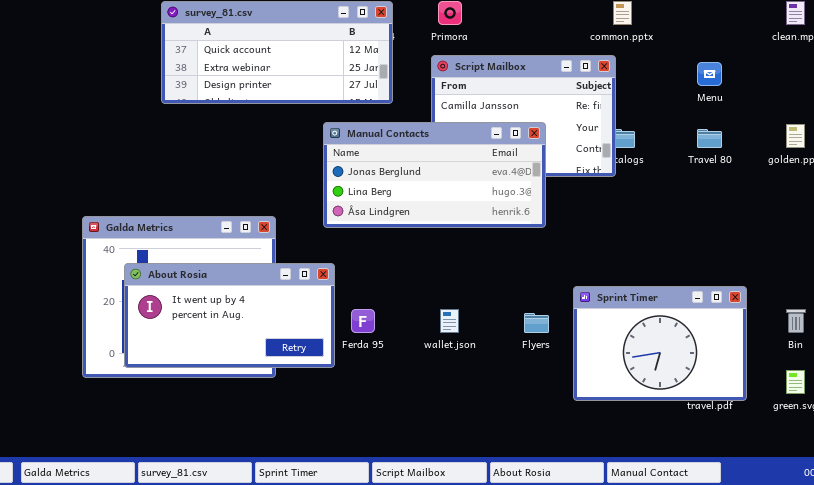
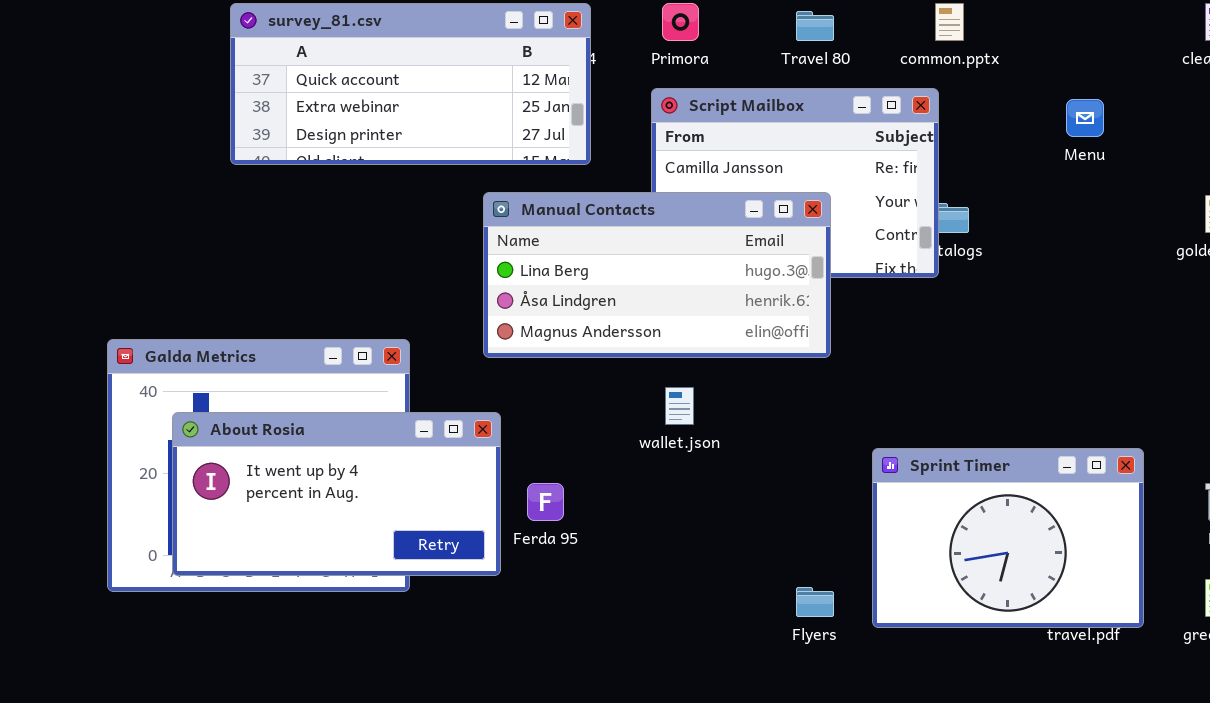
Manual Contacts: [323,122,546,228] -> [483,192,831,358], scrolled down 1 row
Travel 80: [697,129,722,148] -> [796,11,834,41], moved
wallet.json: [440,309,459,333] -> [665,387,694,425], moved
Flyers: [524,313,549,333] -> [796,587,834,617], moved

